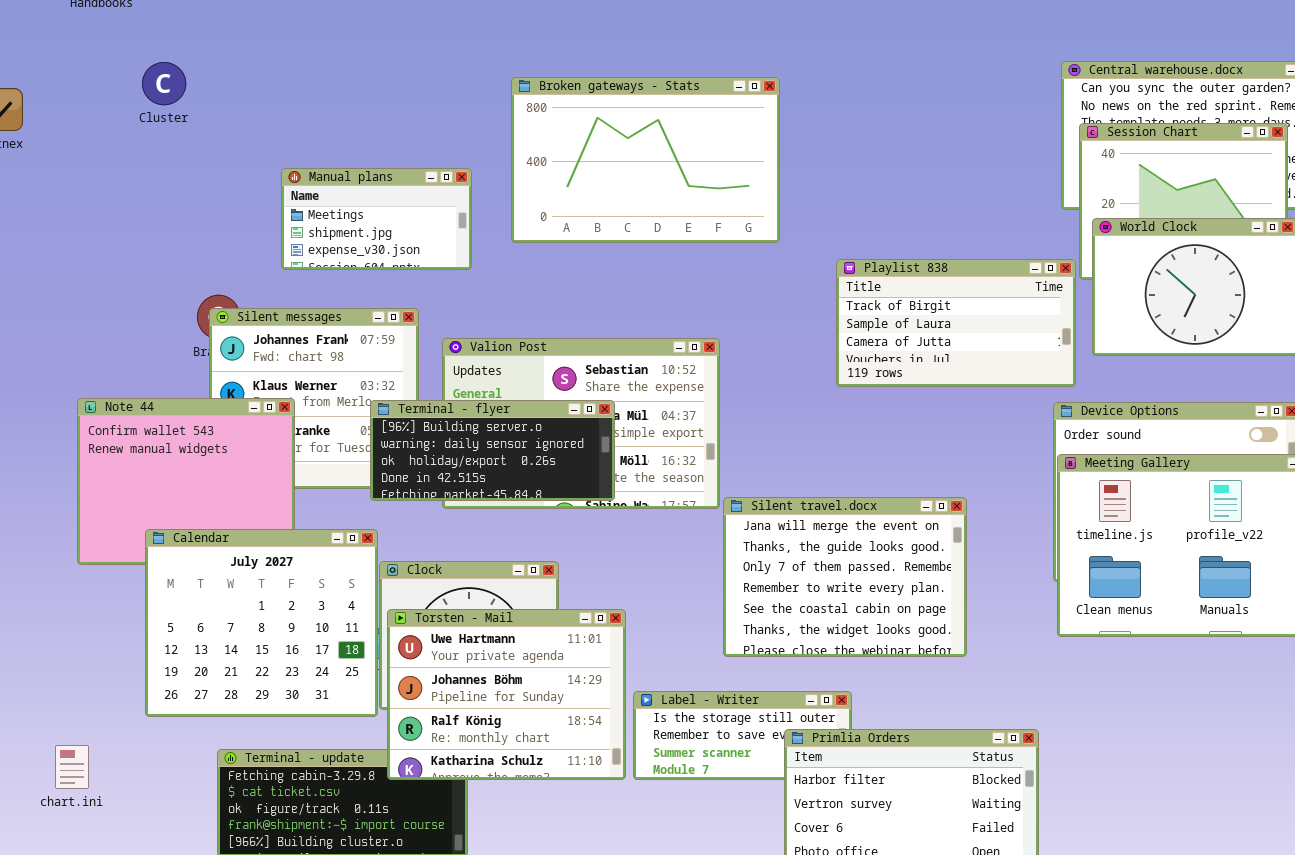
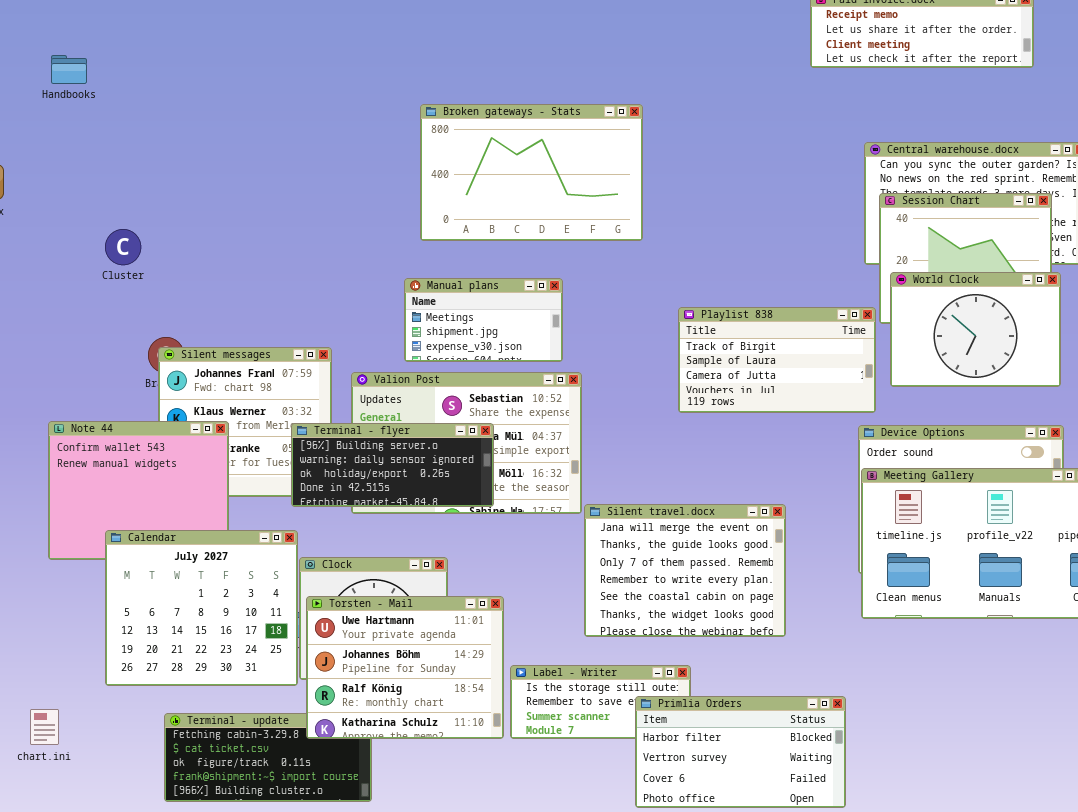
Cluster: [142,62,186,105] -> [105,229,141,265], moved
Broken gateways - Stats: [511,77,780,243] -> [420,104,643,241], moved
Manual plans: [281,168,472,270] -> [404,278,563,362], moved

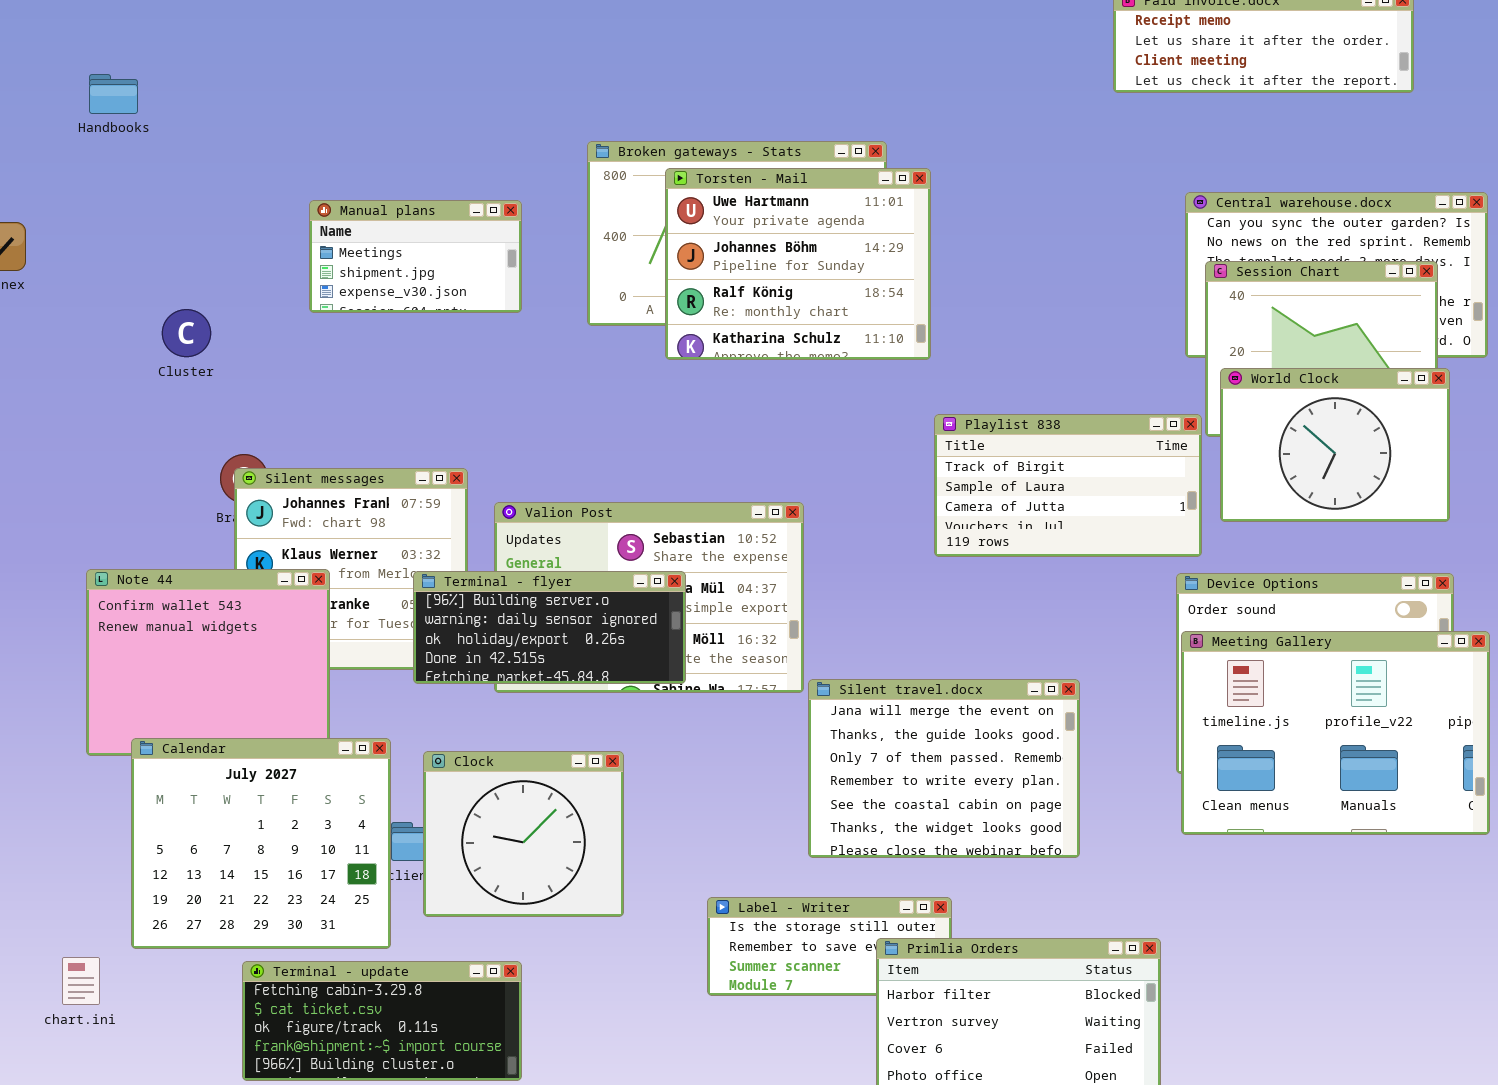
Manual plans: [404,278,563,362] -> [309,200,522,313], moved
Calendar: [105,530,298,686] -> [131,738,391,949], moved
Torsten - Mail: [306,596,504,739] -> [665,168,931,360], moved

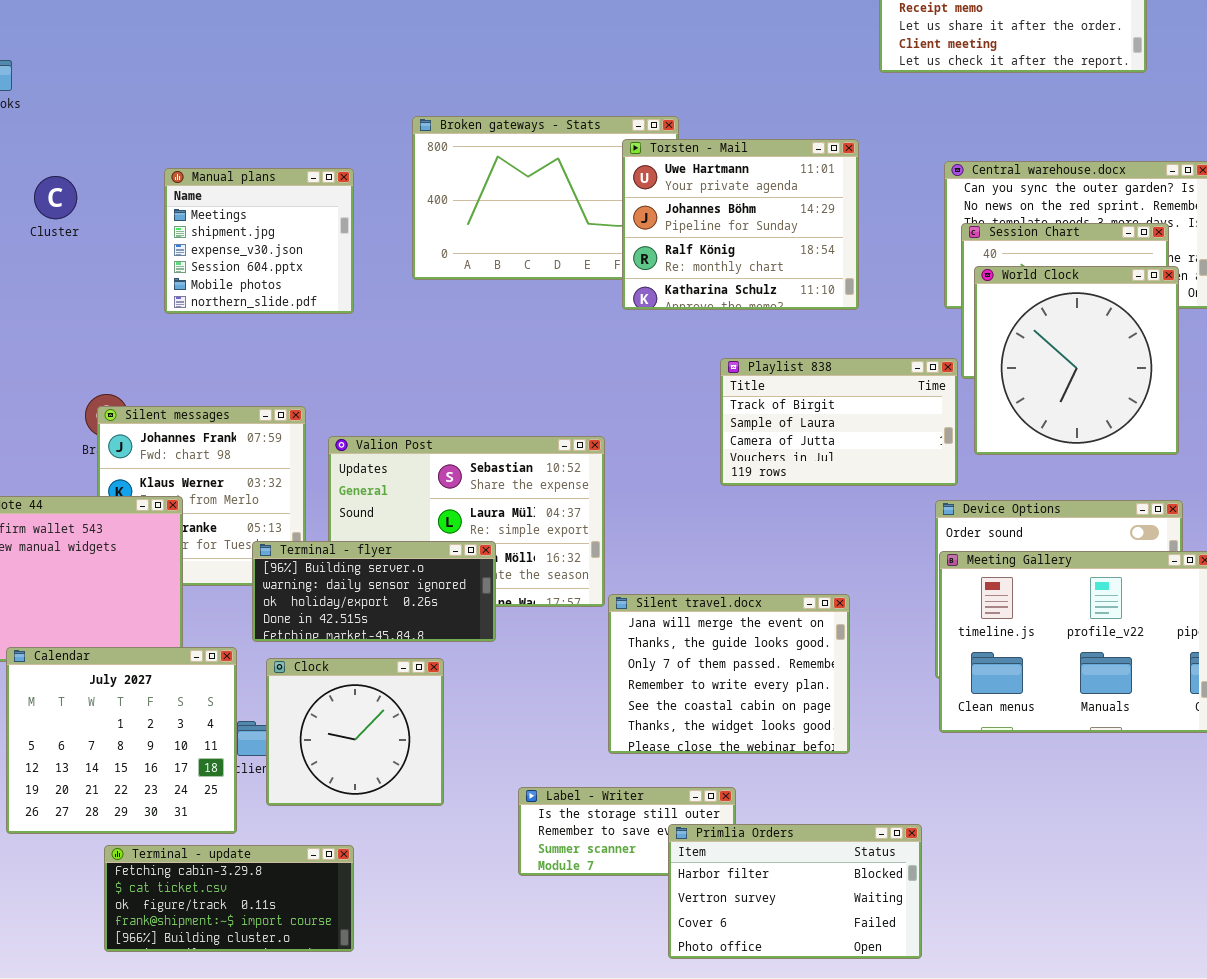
Torsten - Mail: [665,168,931,360] -> [622,139,859,310], moved
Manual plans: [309,200,522,313] -> [164,168,354,314], resized
Cluster: [162,309,211,357] -> [34,176,77,219], moved
World Clock: [1220,368,1450,522] -> [974,266,1179,455], resized
Terminal - flyer: [413,571,686,684] -> [252,541,496,642], moved

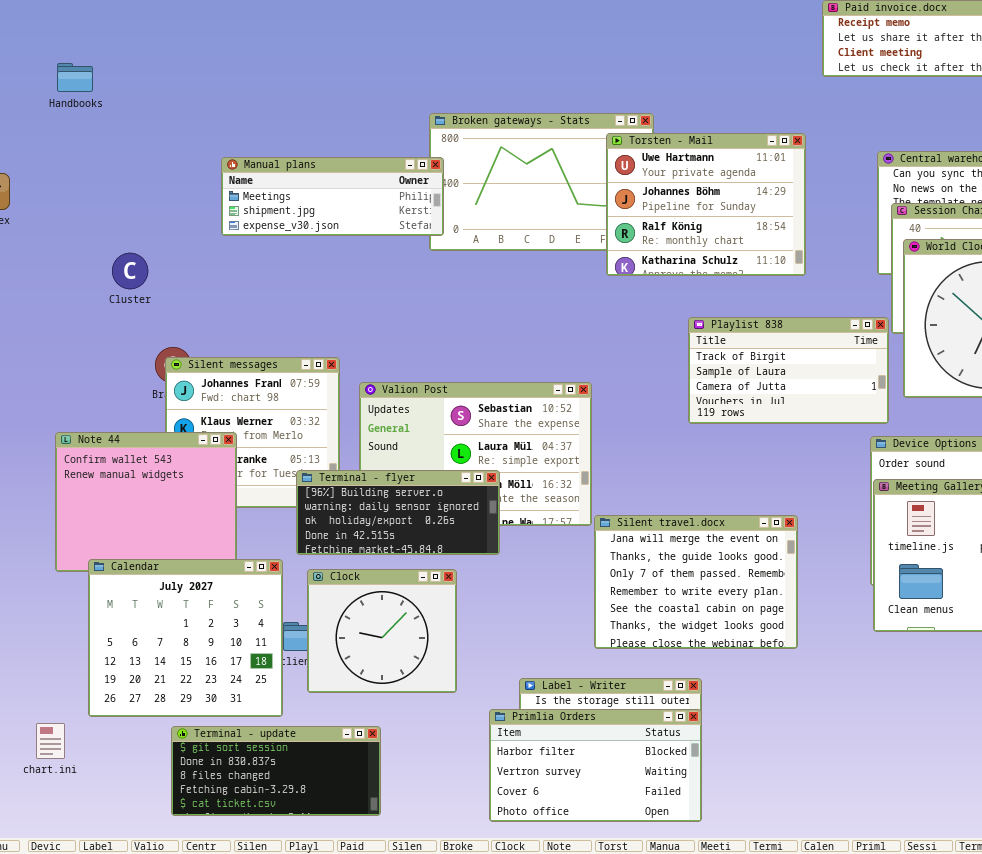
Manual plans: [164,168,354,314] -> [221,157,444,236], resized
Cluster: [34,176,77,219] -> [112,253,148,289], moved
Primlia Orders: [668,824,922,959] -> [489,709,702,822], moved
Terminal - update: [104,845,354,952] -> [171,726,381,816], scrolled up 3 rows

